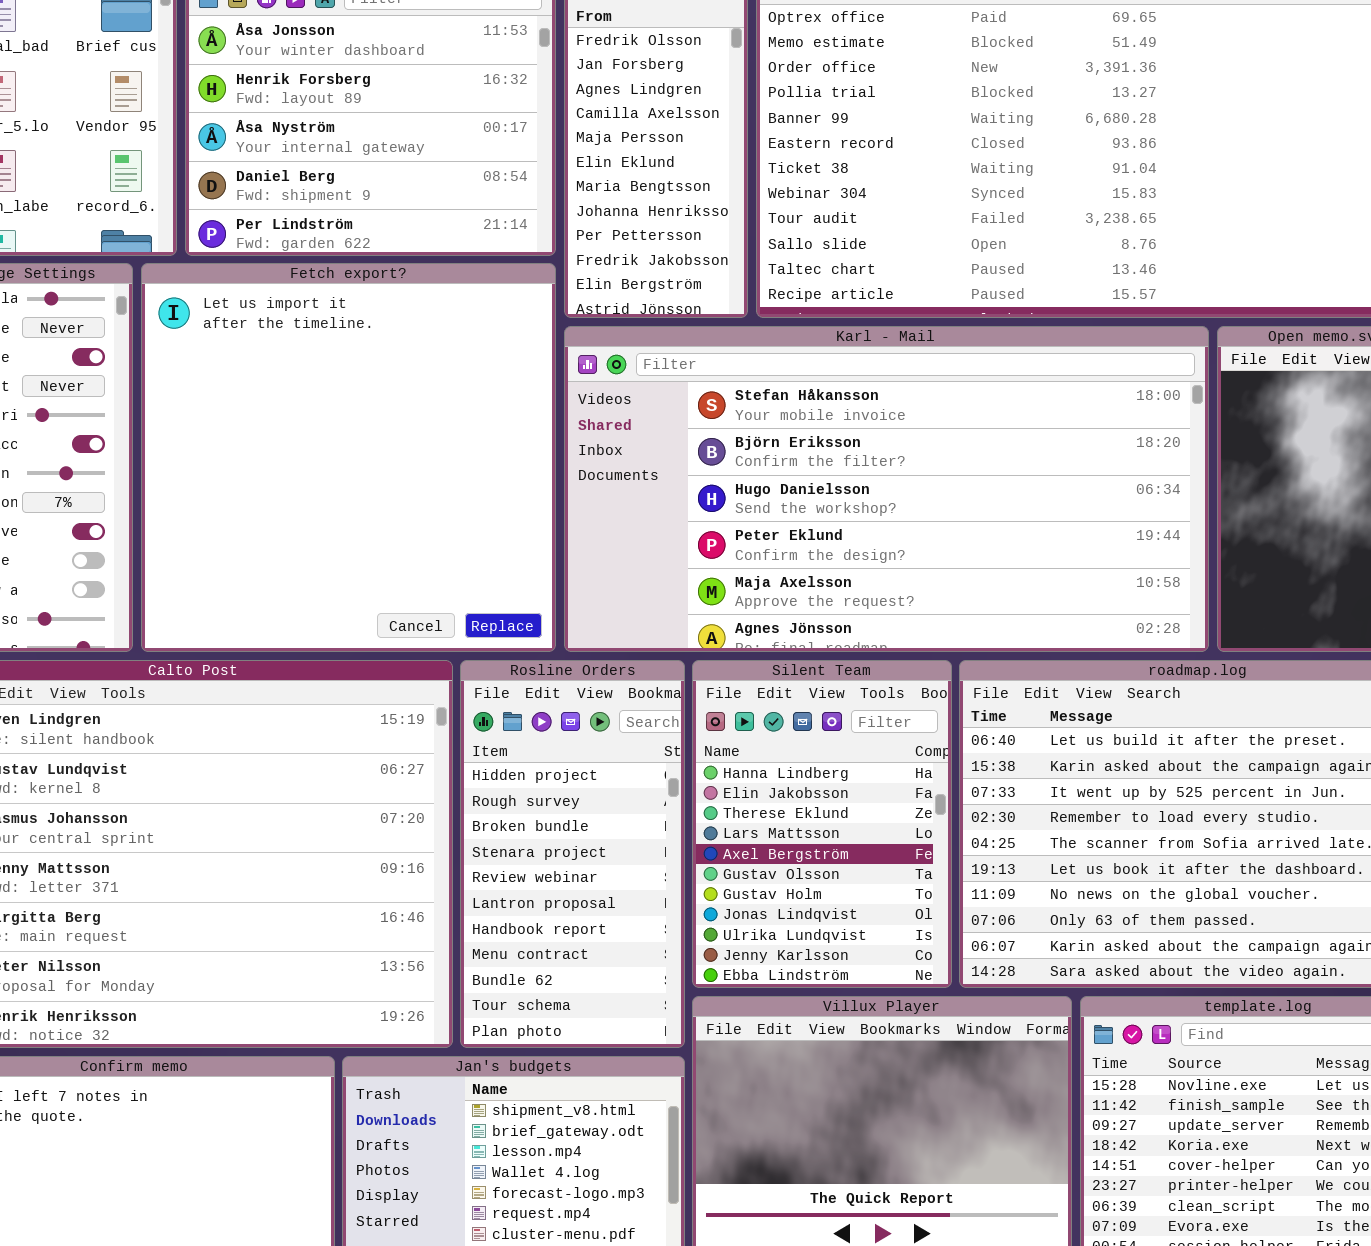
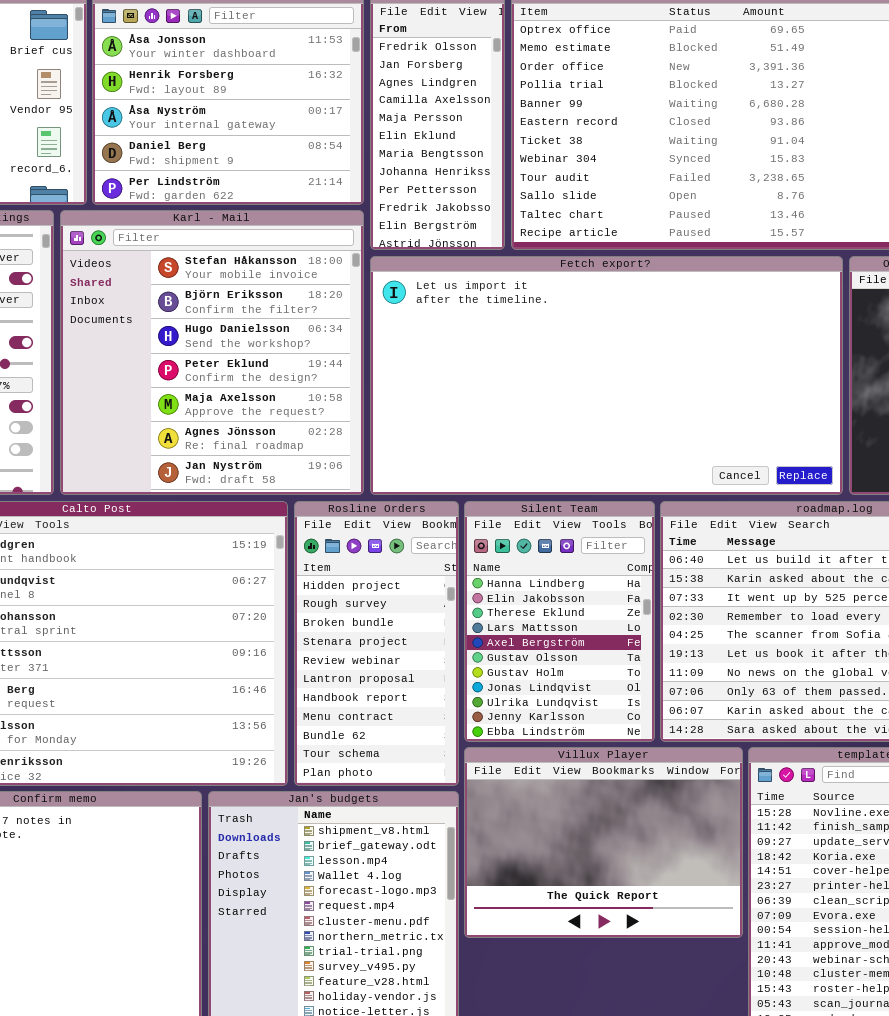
Fetch export?: [141,263,556,652] -> [370,256,843,495], moved, resized
Karl - Mail: [564,326,1209,652] -> [60,210,364,495], moved, resized

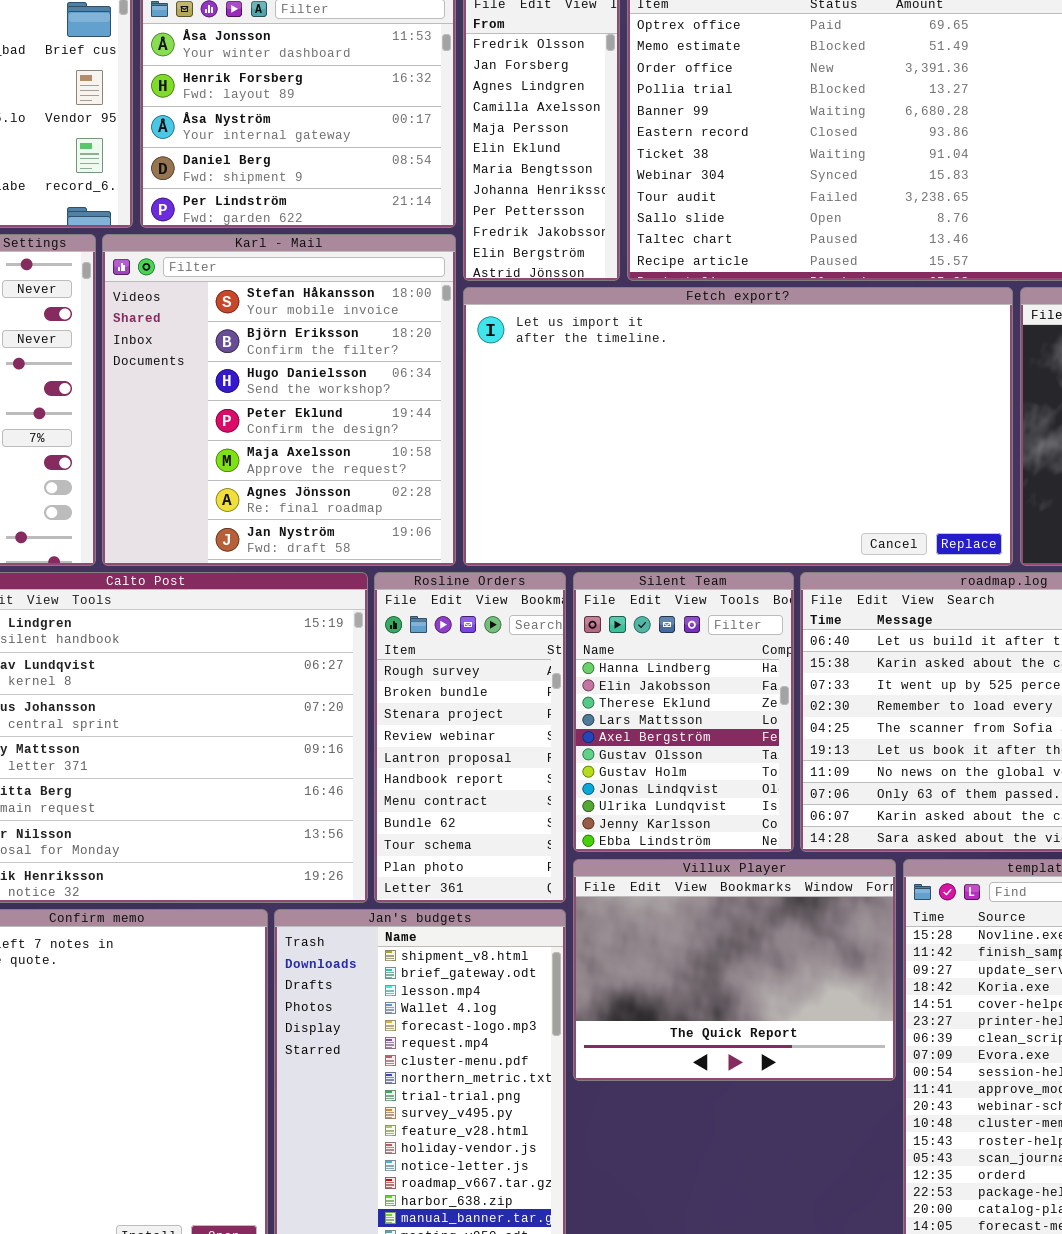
Rosline Orders: [294,501,459,786] -> [374,572,566,903], scrolled down 1 row

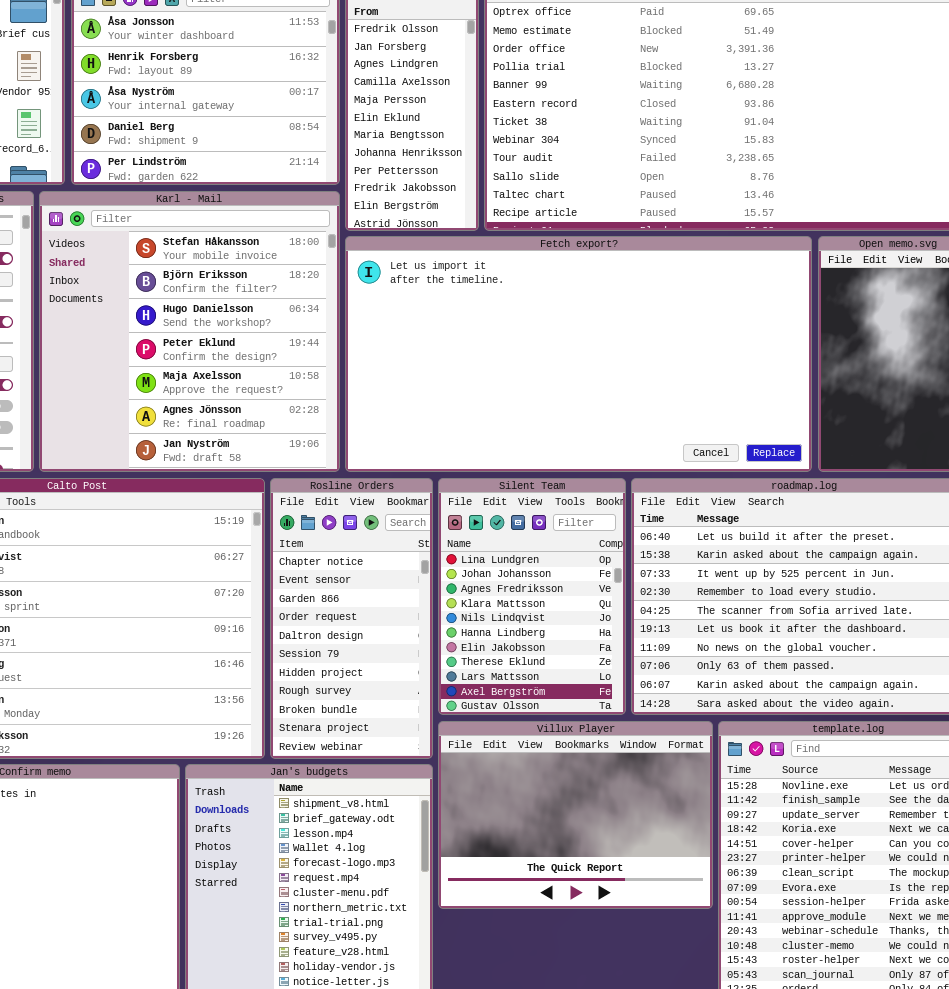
Rosline Orders: [374,572,566,903] -> [270,478,433,759], scrolled up 7 rows
Silent Team: [573,572,794,852] -> [438,478,626,715], scrolled up 5 rows

